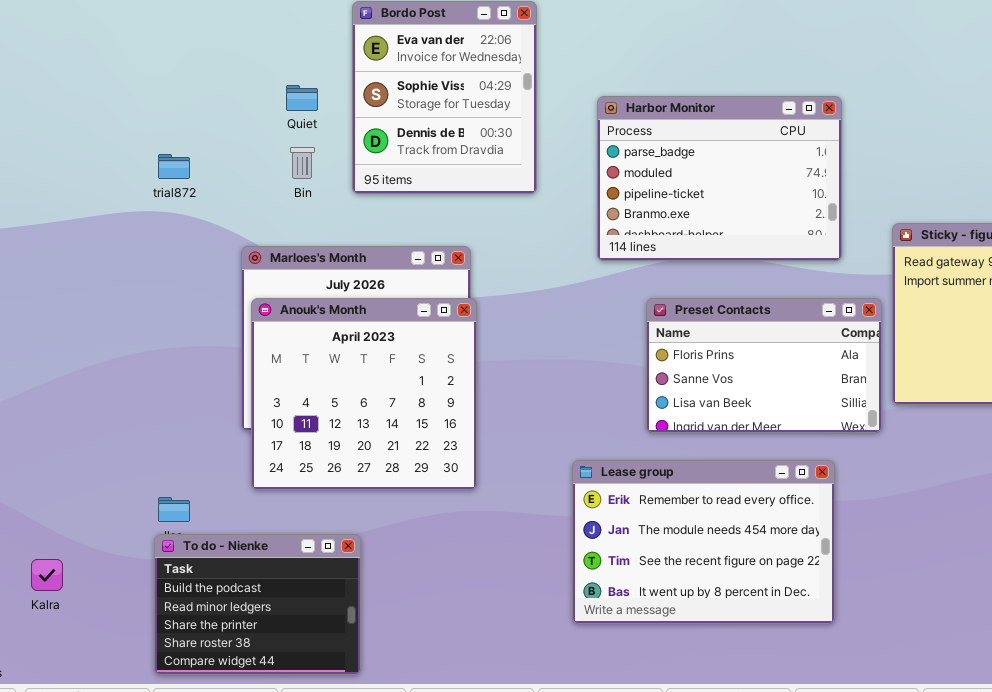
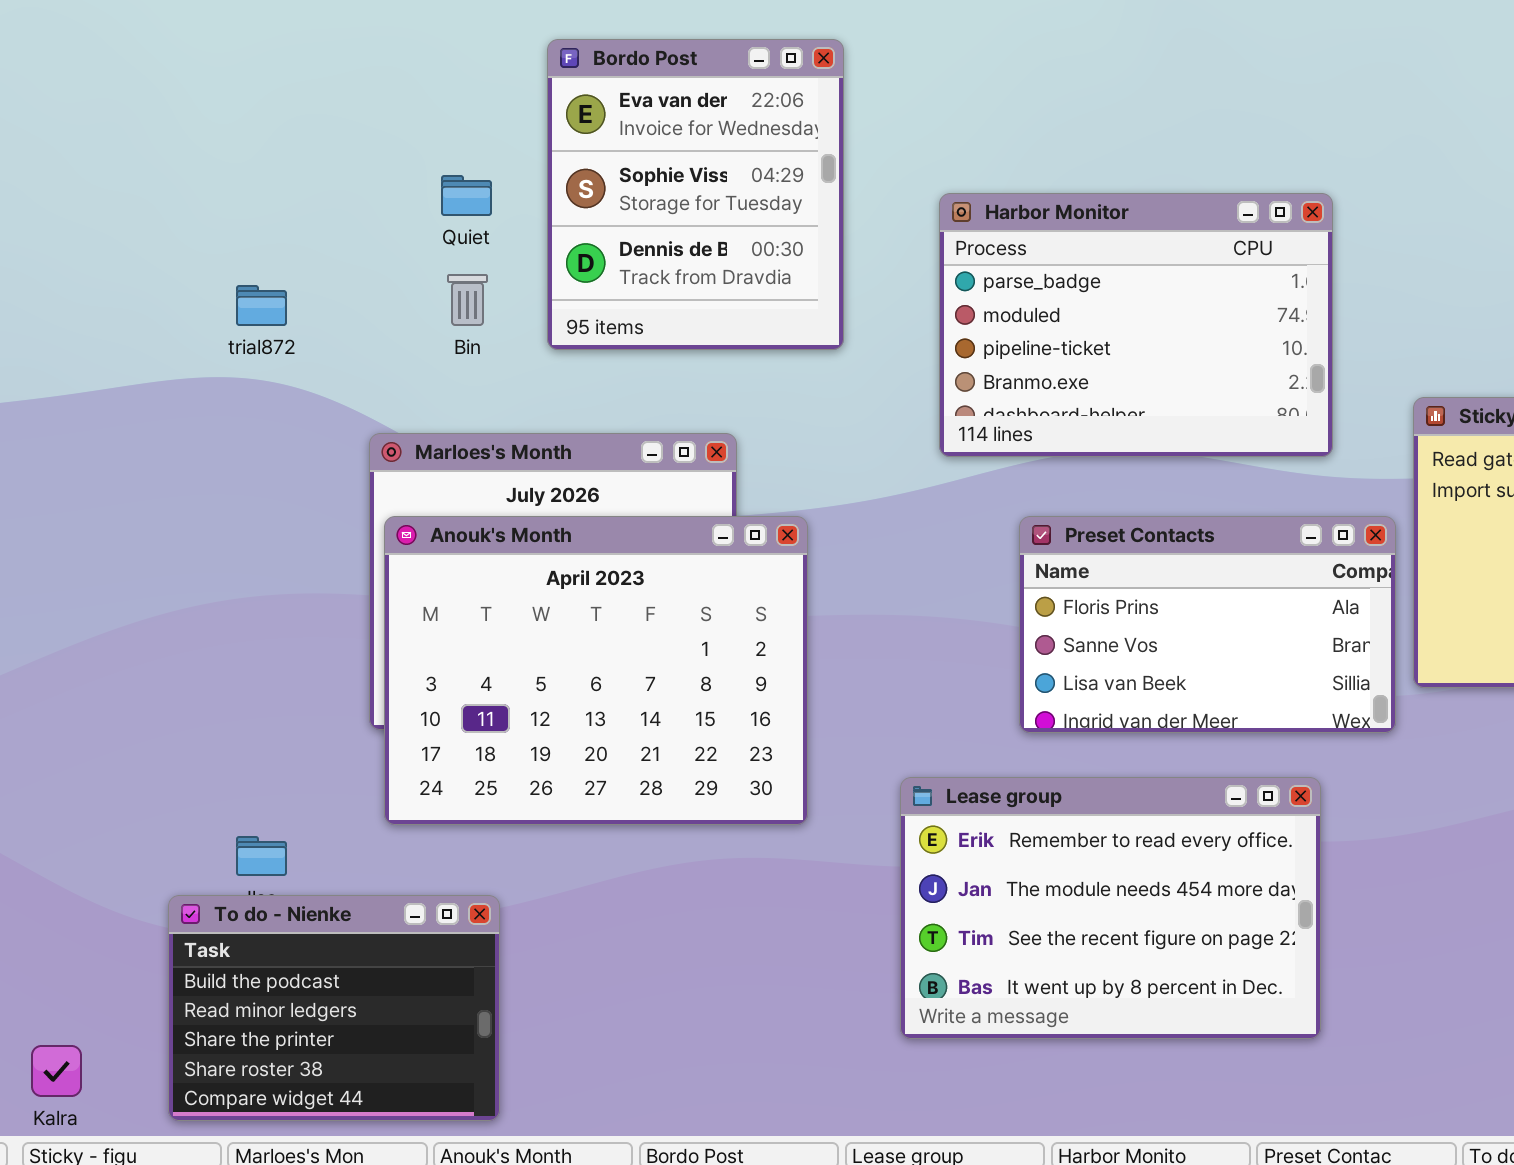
Anouk's Month: [251,298,477,490] -> [384,516,808,825], resized
To do - Nienke: [154,534,361,675] -> [168,895,500,1121], moved
Kalra: [31,559,63,591] -> [31,1045,82,1097], moved

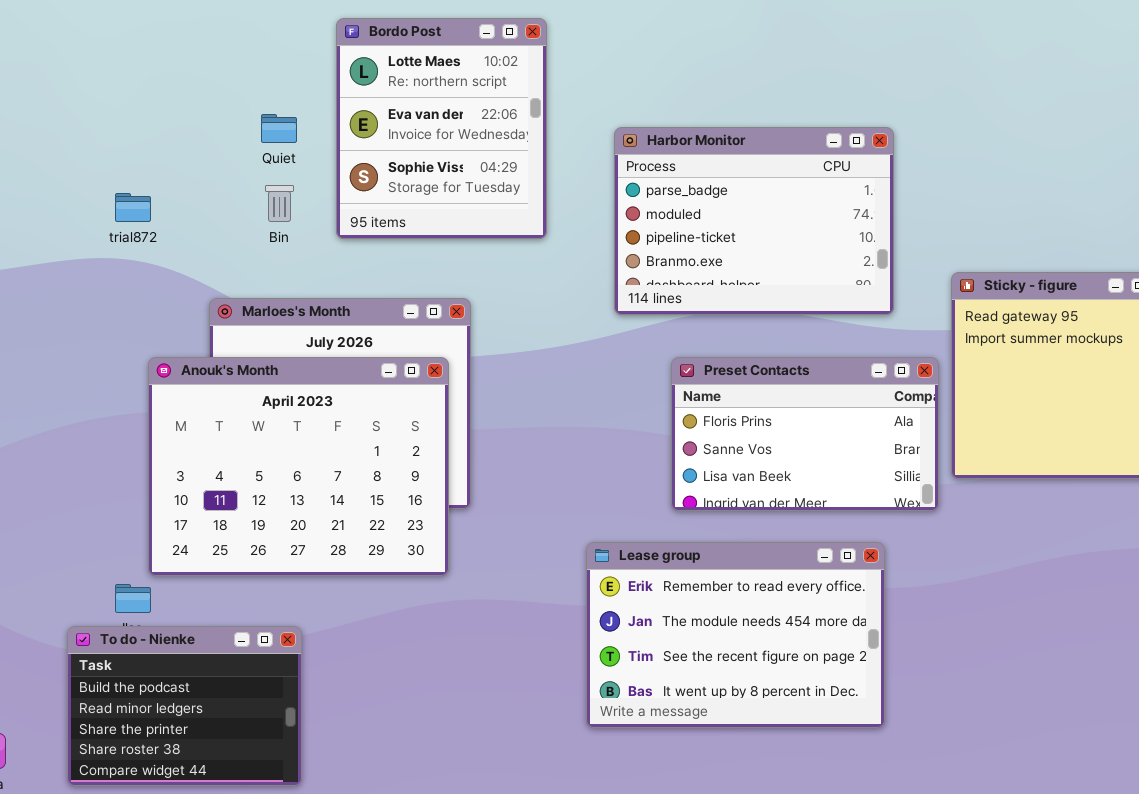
Bordo Post: [547,39,844,350] -> [336,18,547,239], scrolled up 1 row
Anouk's Month: [384,516,808,825] -> [148,357,449,576], moved

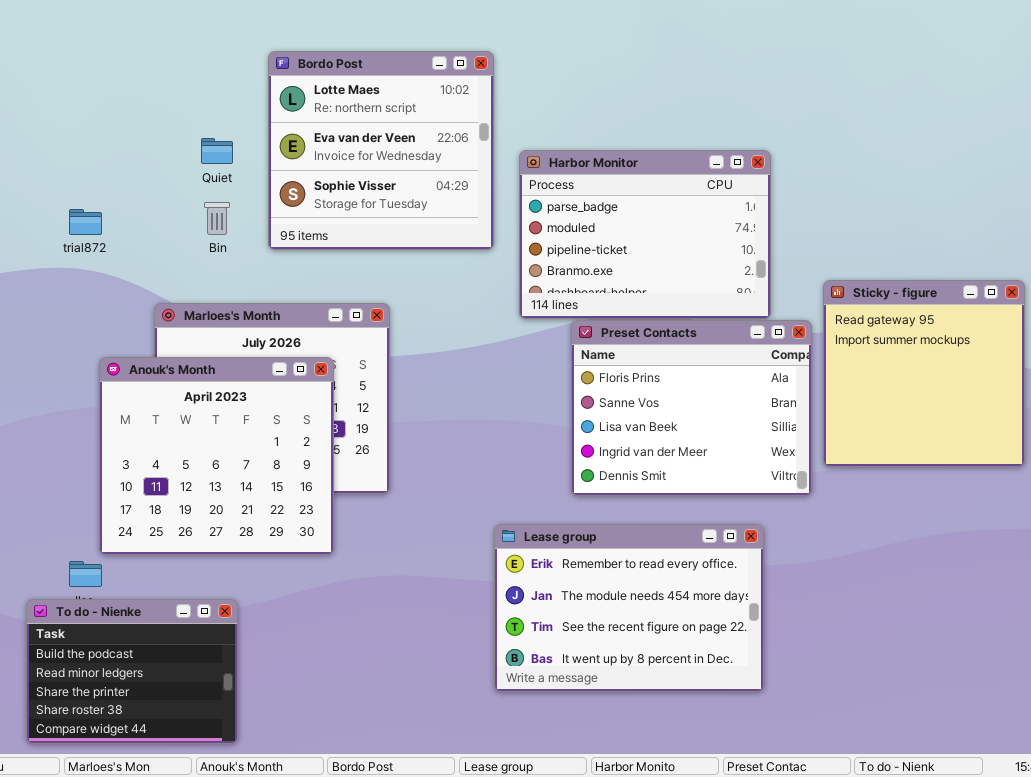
Bordo Post: [336,18,547,239] -> [268,51,494,250], resized
Anouk's Month: [148,357,449,576] -> [99,357,334,555], resized
Preset Contacts: [671,357,939,511] -> [571,320,812,496], resized

